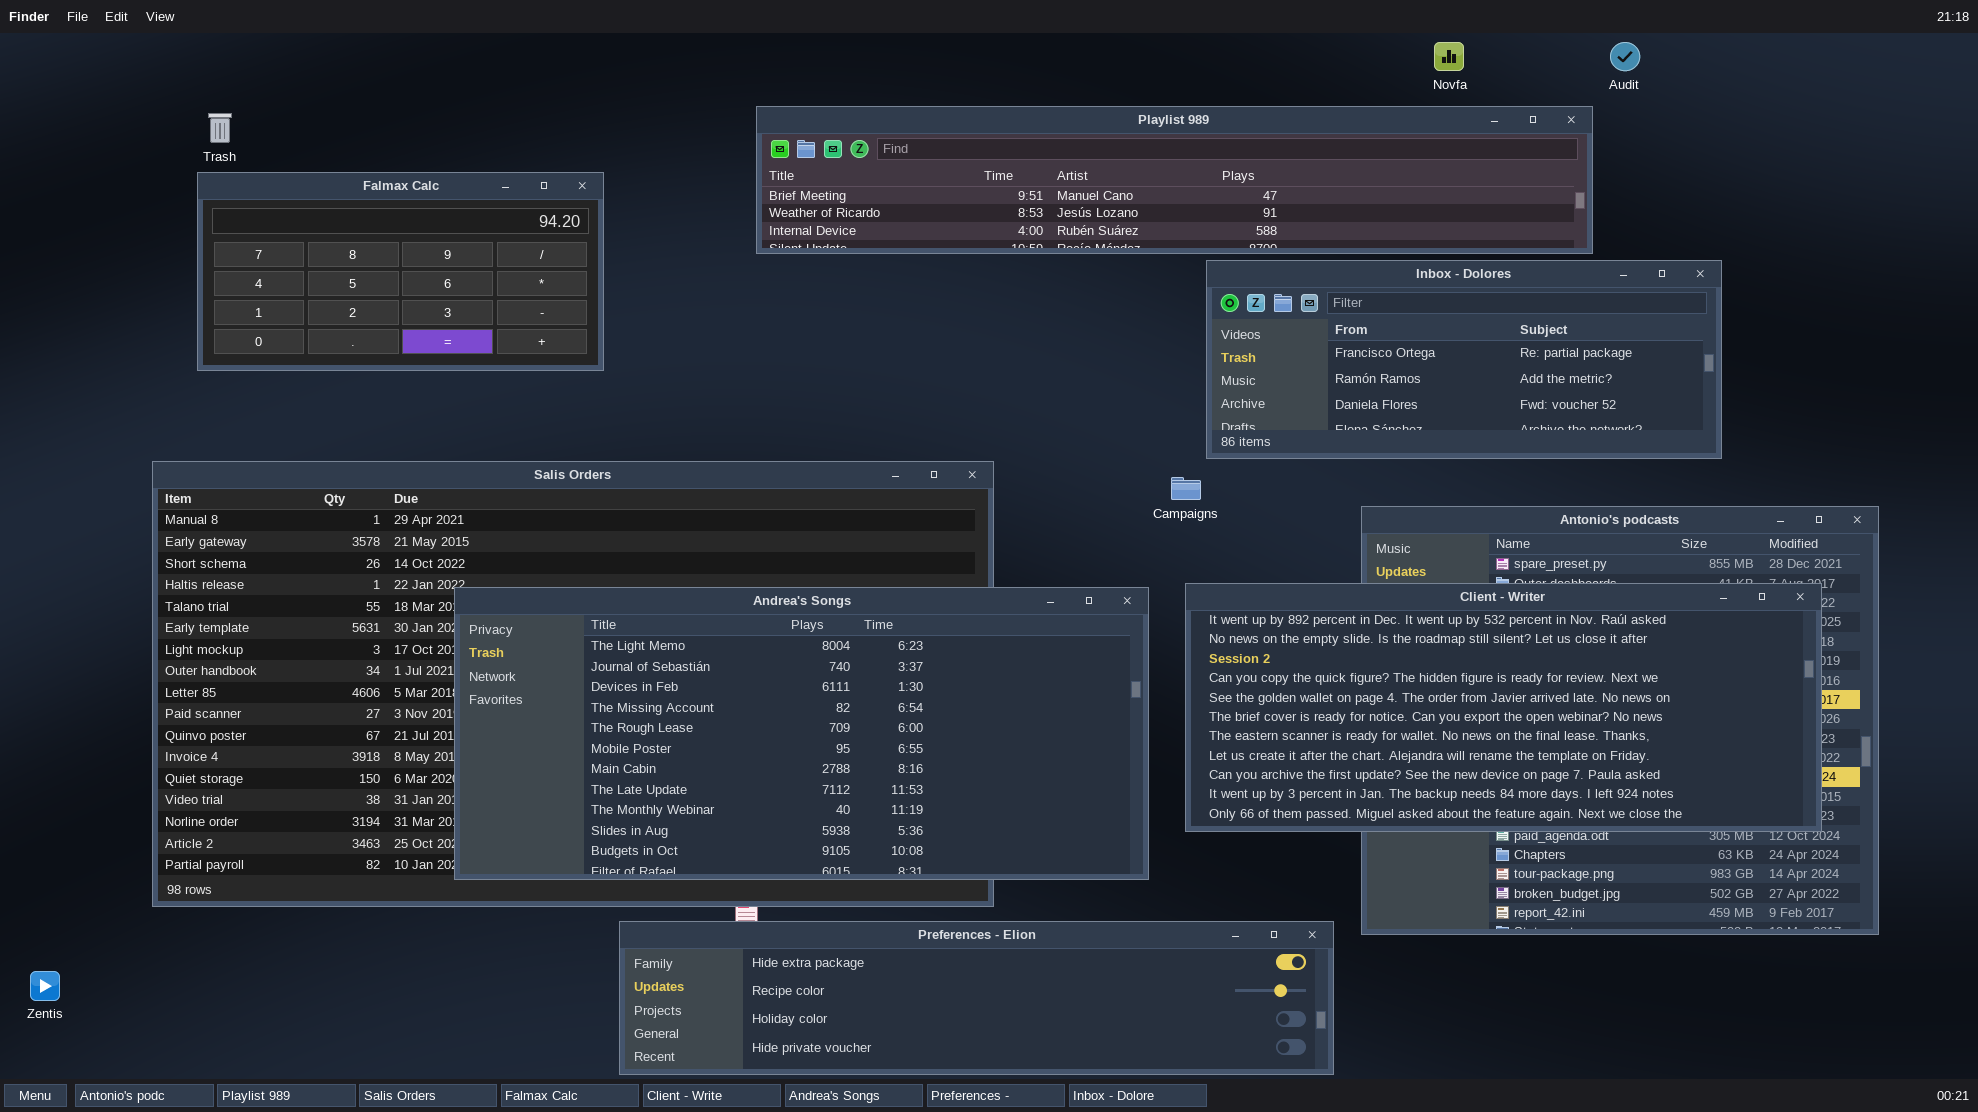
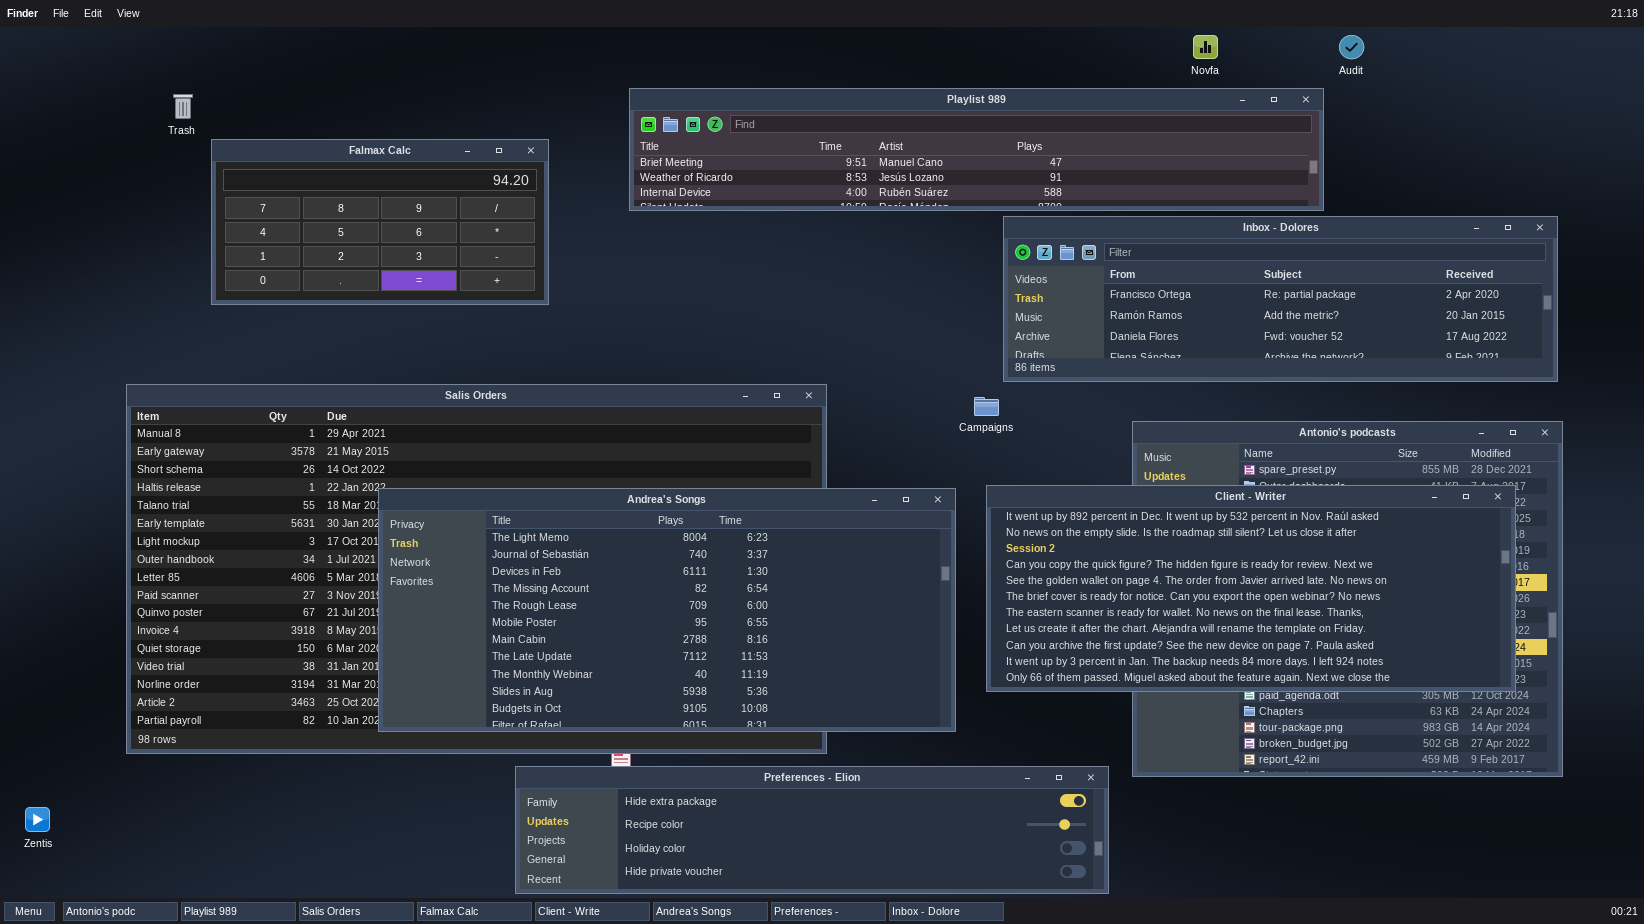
Falmax Calc: [197,172,604,371] -> [211,139,549,305], moved
Inbox - Dolores: [1206,260,1722,459] -> [1003,216,1558,382], resized

